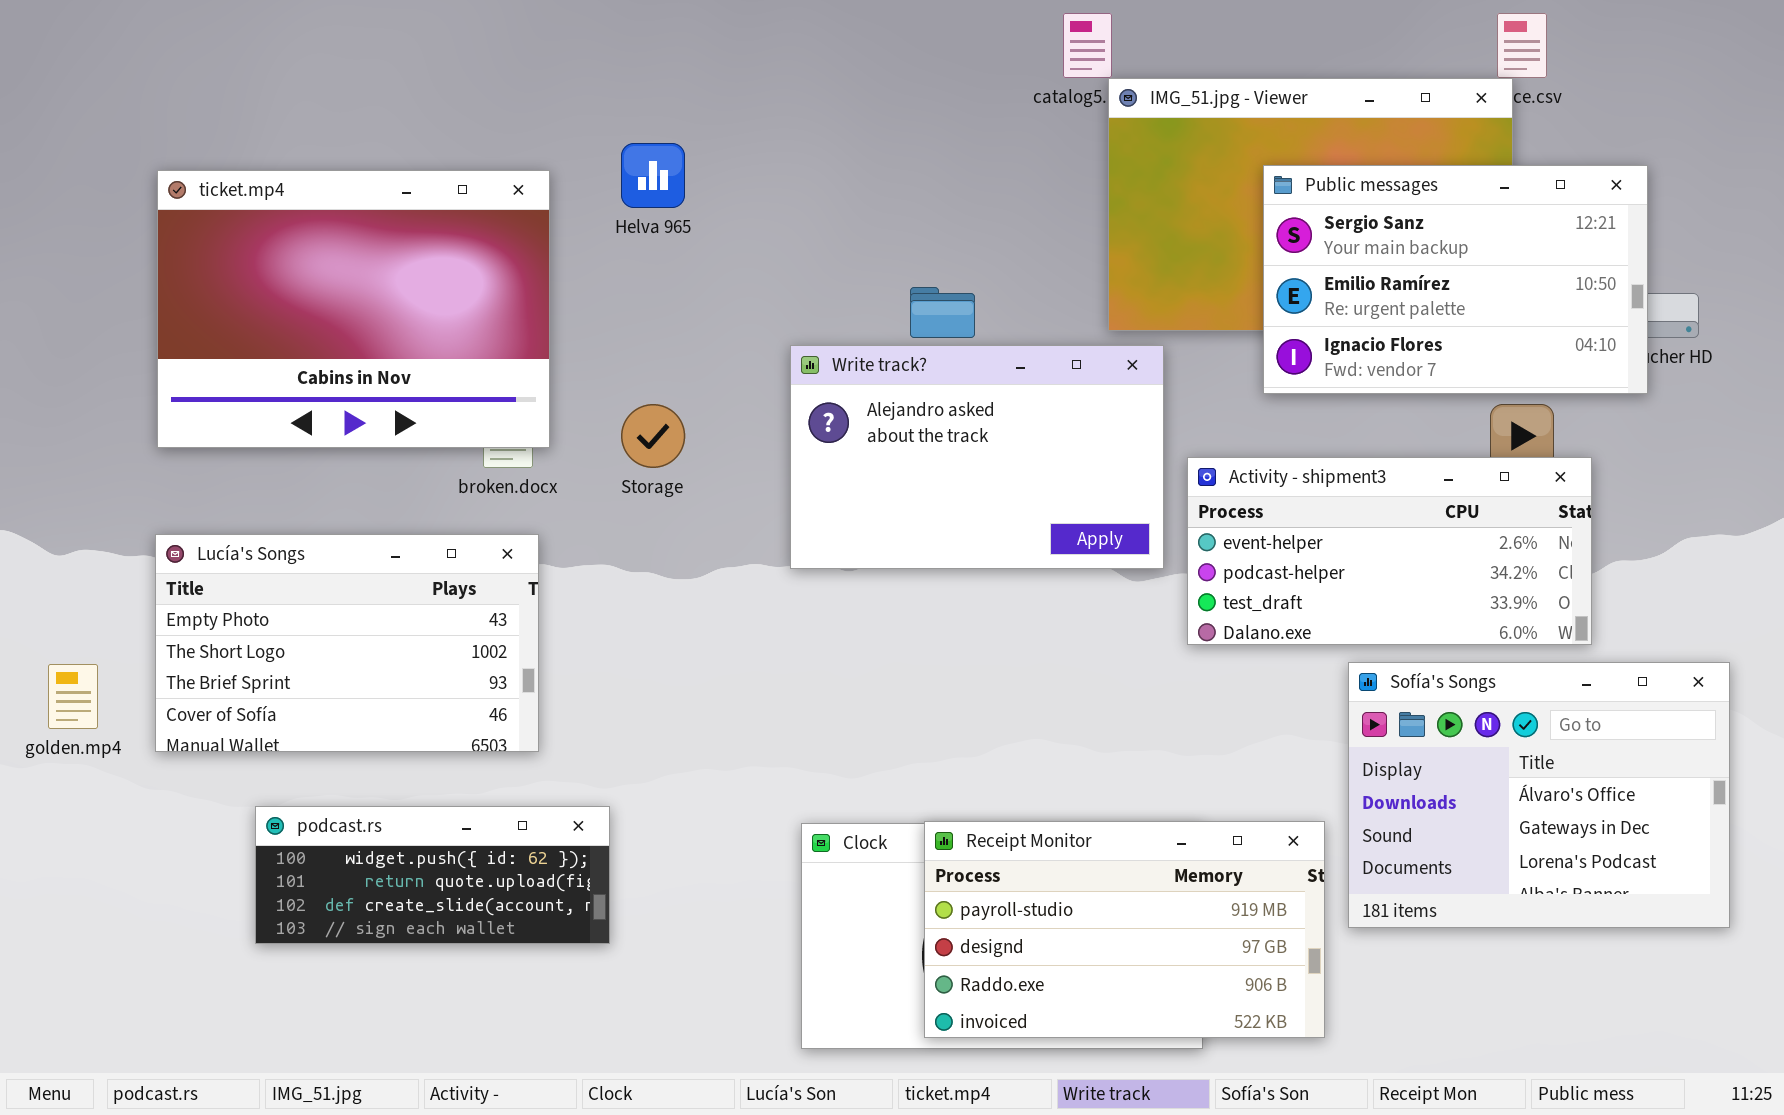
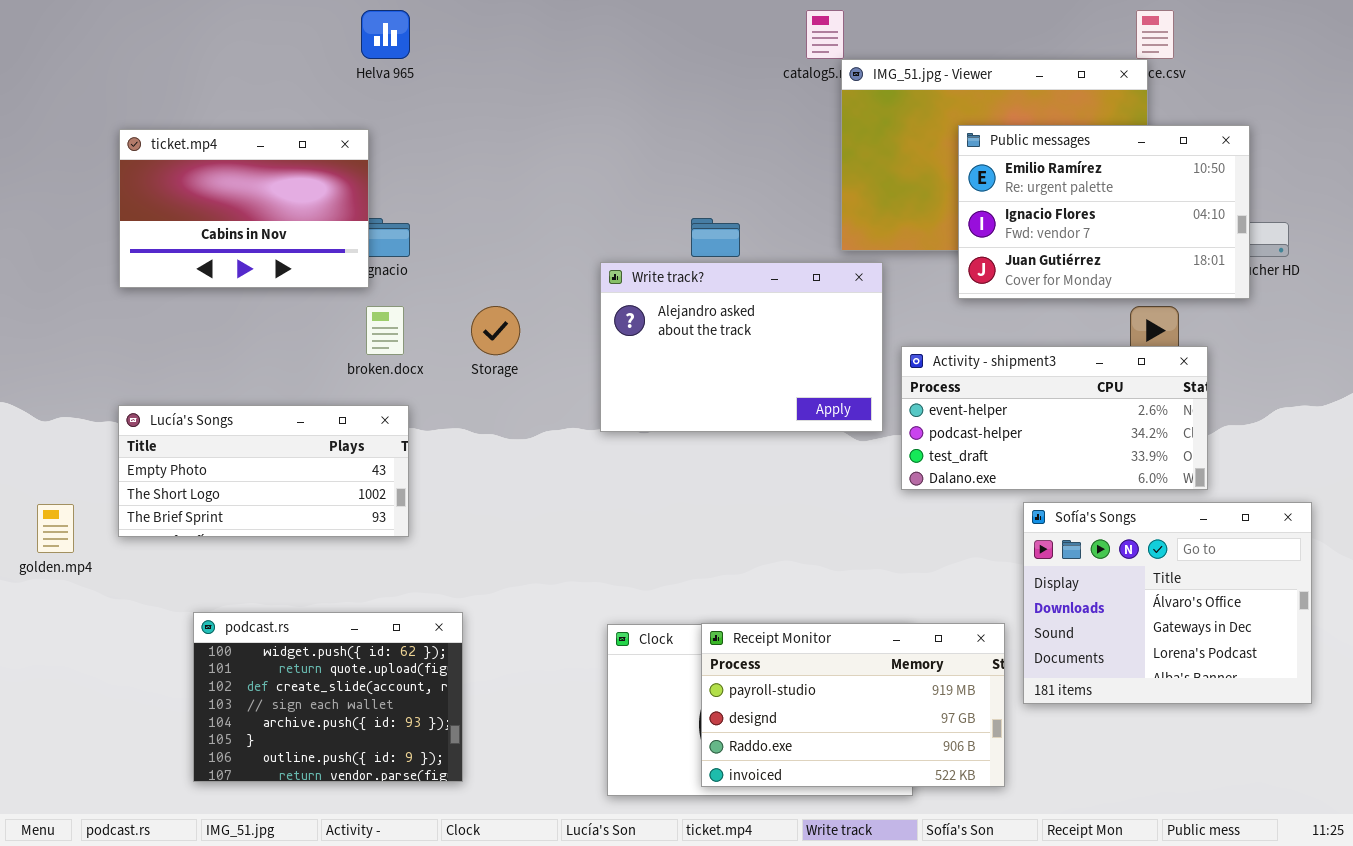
Helva 965: [621,143,685,208] -> [361,10,410,59], moved
Public messages: [1263,165,1648,394] -> [958,125,1250,299], scrolled down 1 row
ticket.mp4: [157,170,550,448] -> [119,129,369,288], resized
Lucía's Songs: [155,534,539,752] -> [118,405,409,537], resized
podcast.rs: [255,806,610,944] -> [193,612,463,782], resized

